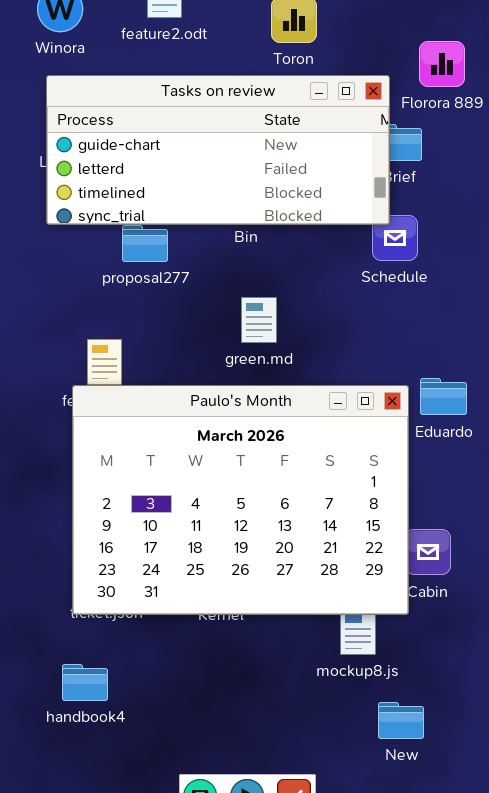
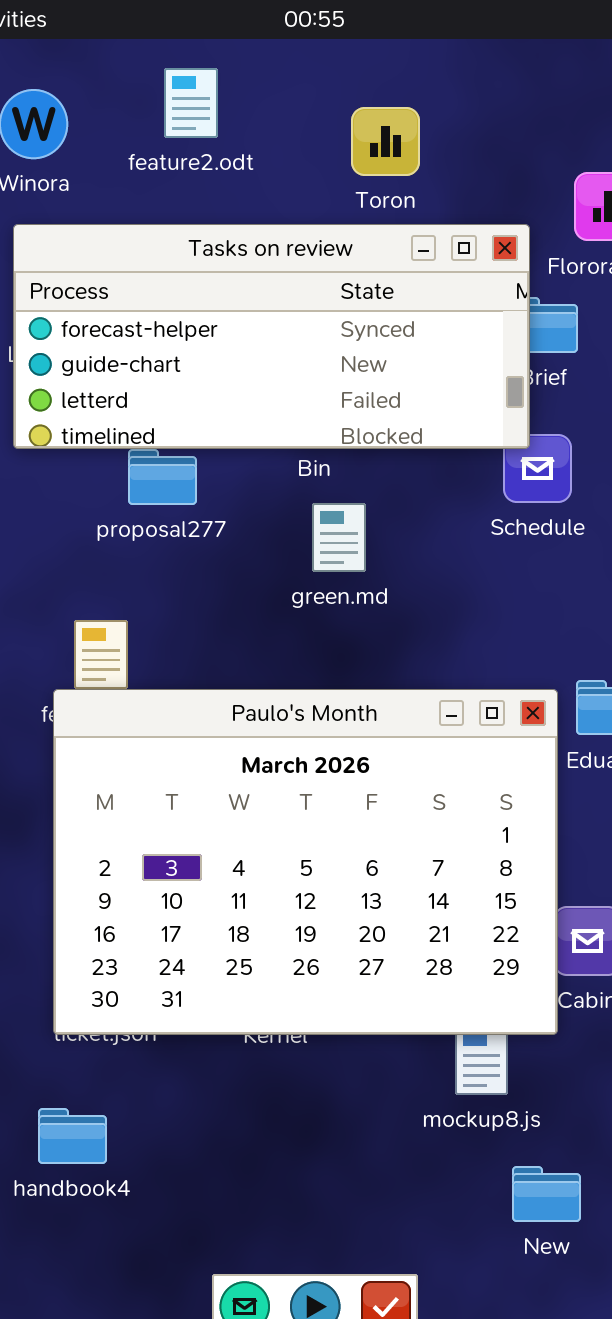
Tasks on review: [46,75,390,225] -> [13,224,530,449], scrolled up 1 row
green.md: [241,297,277,343] -> [312,503,366,572], moved

